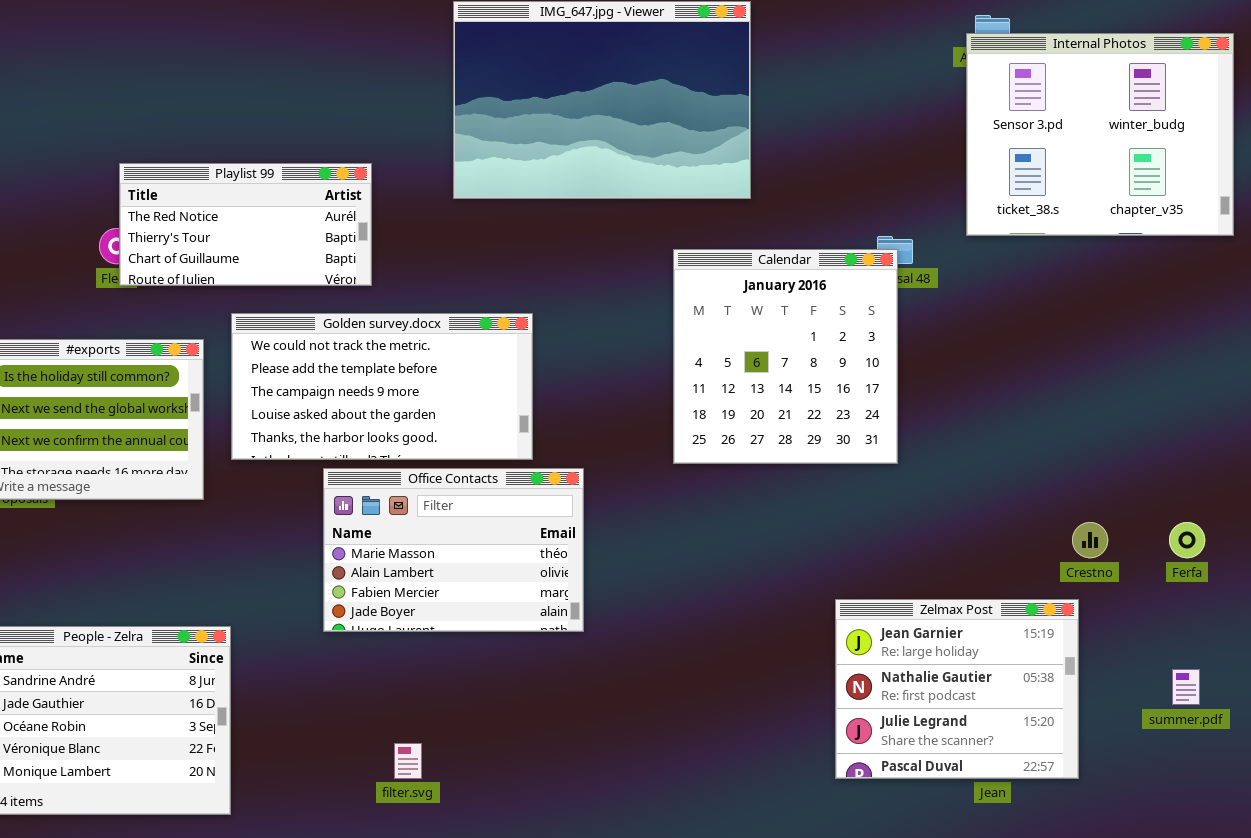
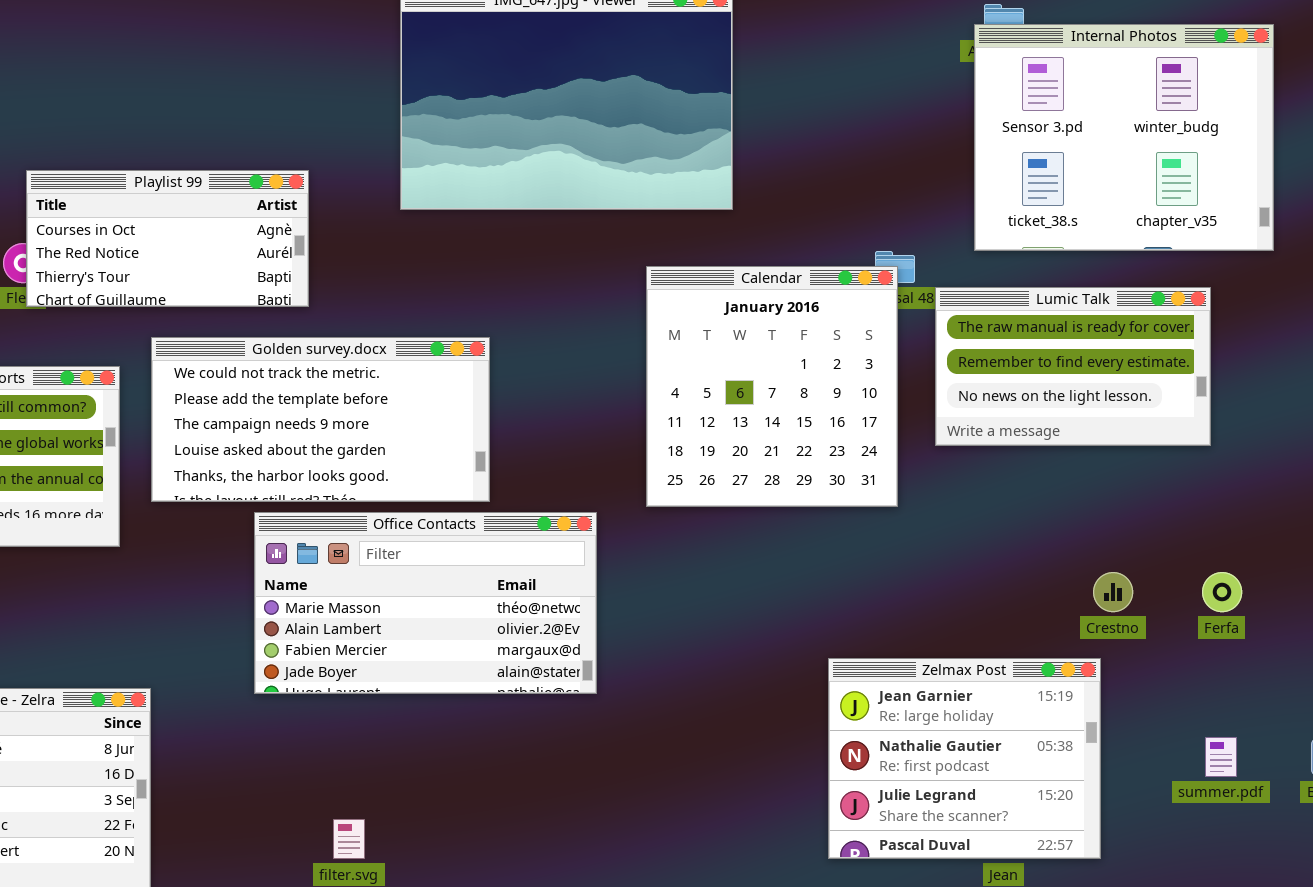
Playlist 99: [119,163,372,286] -> [26,170,309,307], scrolled up 1 row
Lumic Talk: none -> [935,287,1211,446], opened
Office Contacts: [323,468,584,632] -> [254,512,597,694], resized

